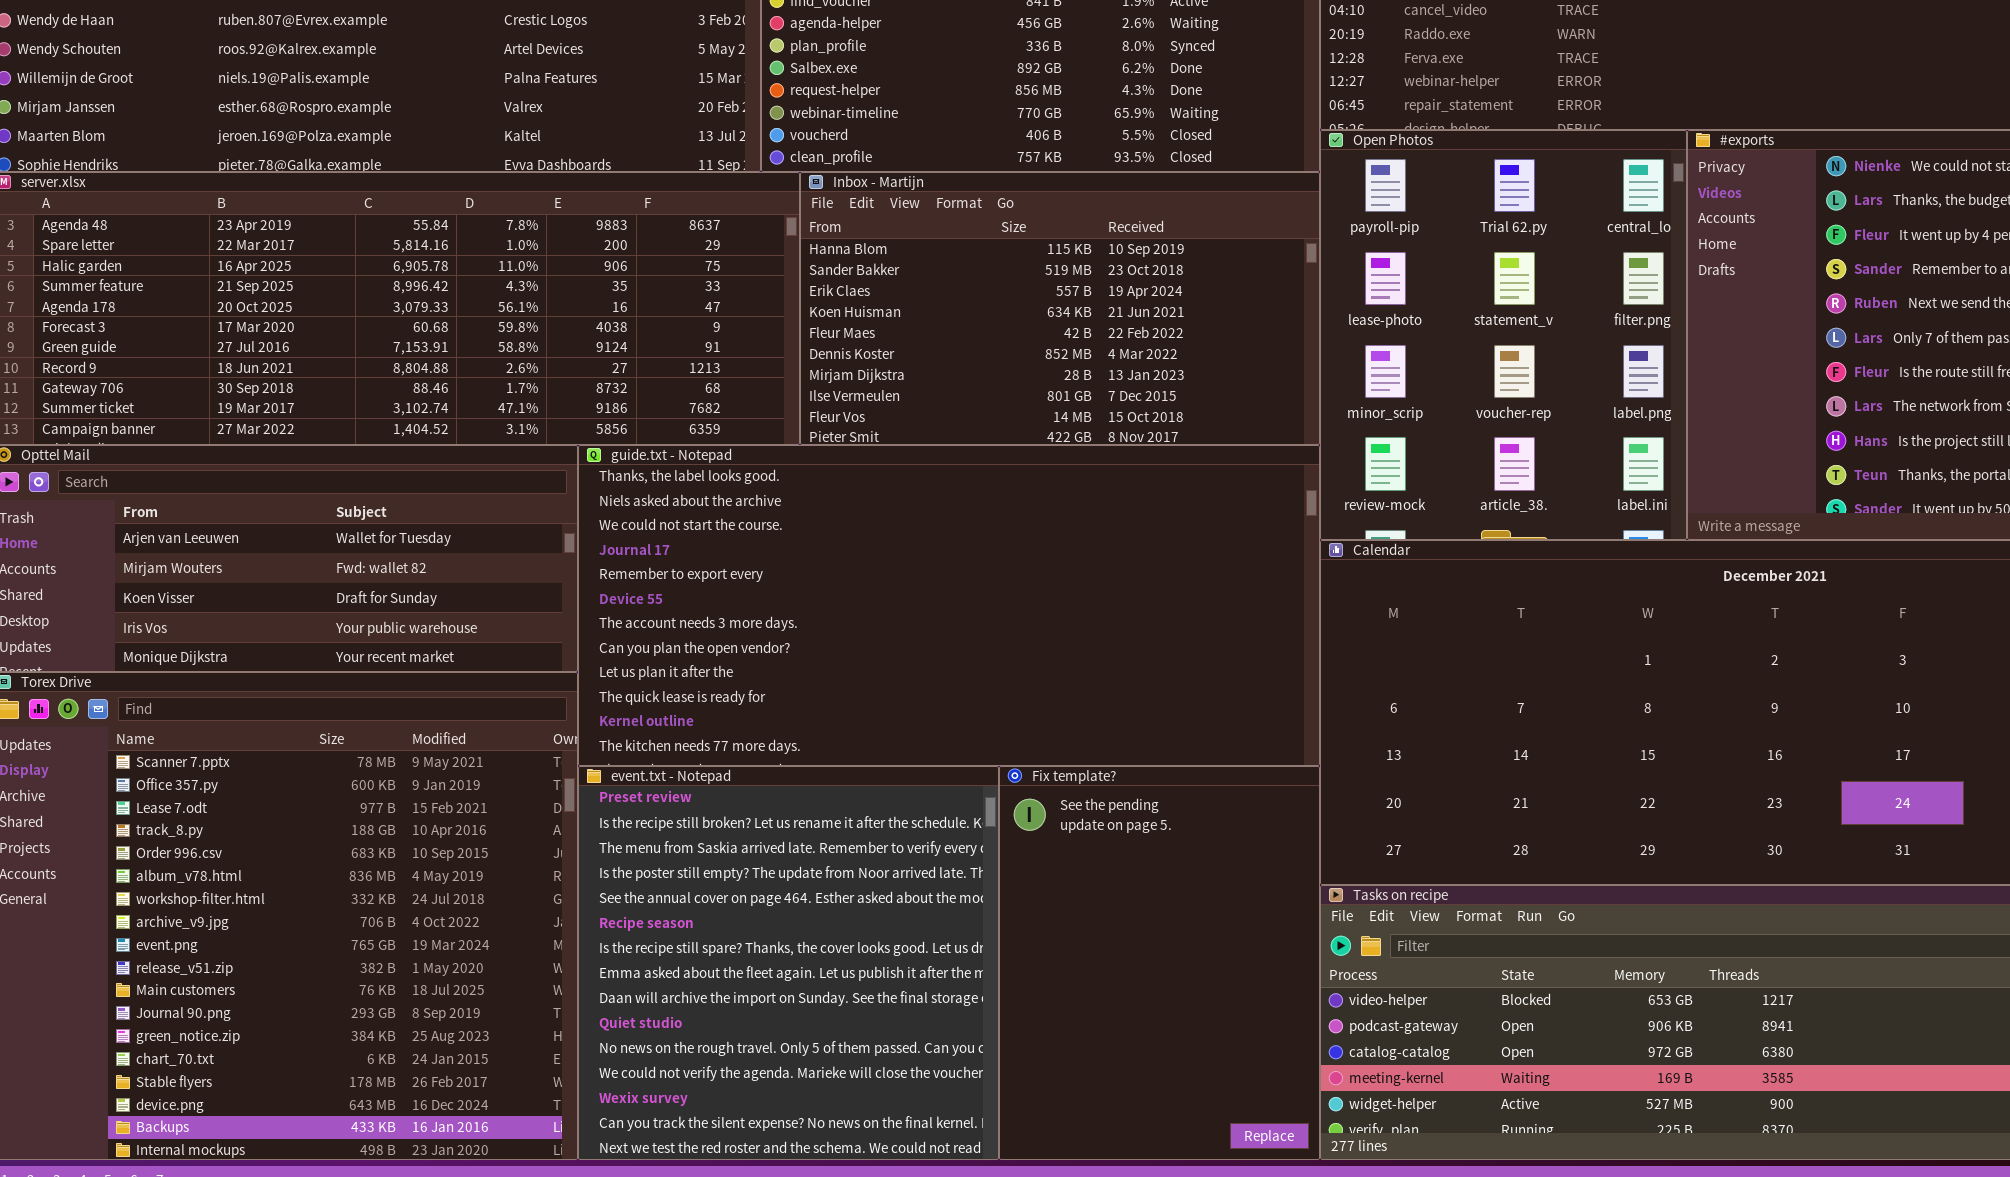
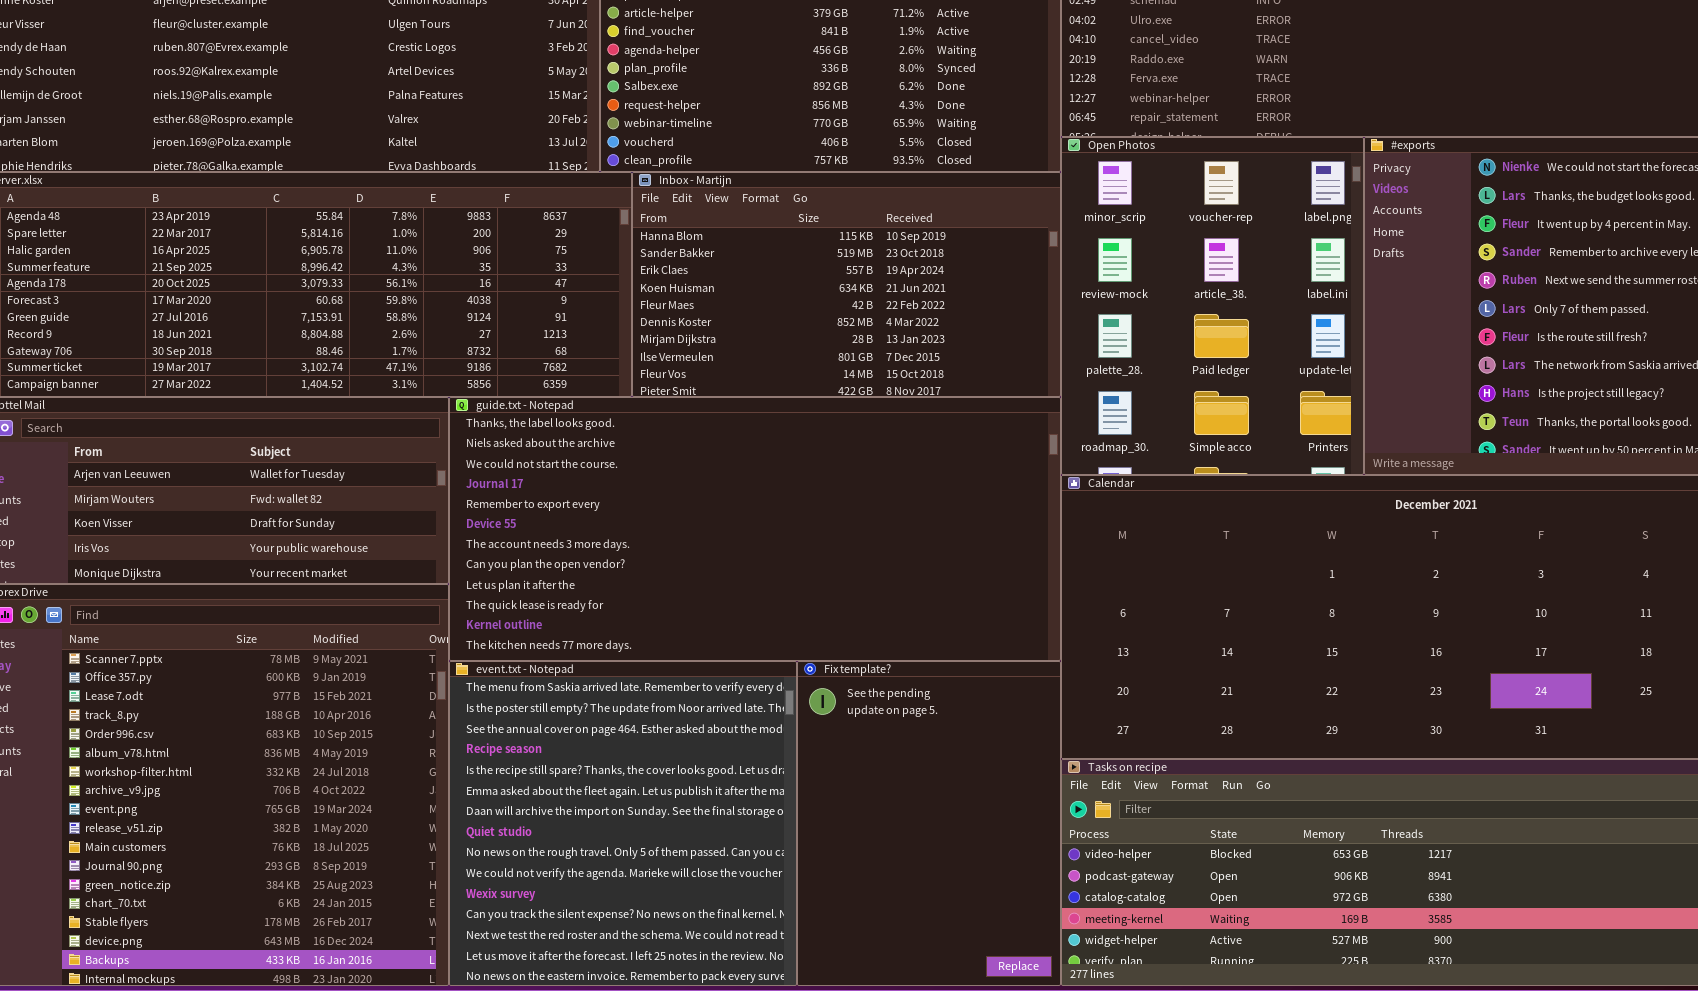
Open Photos: [1320,130,1687,540] -> [1061,137,1364,475], scrolled down 2 rows
event.txt - Notepad: [578,766,999,1160] -> [449,661,797,986], scrolled down 2 rows

